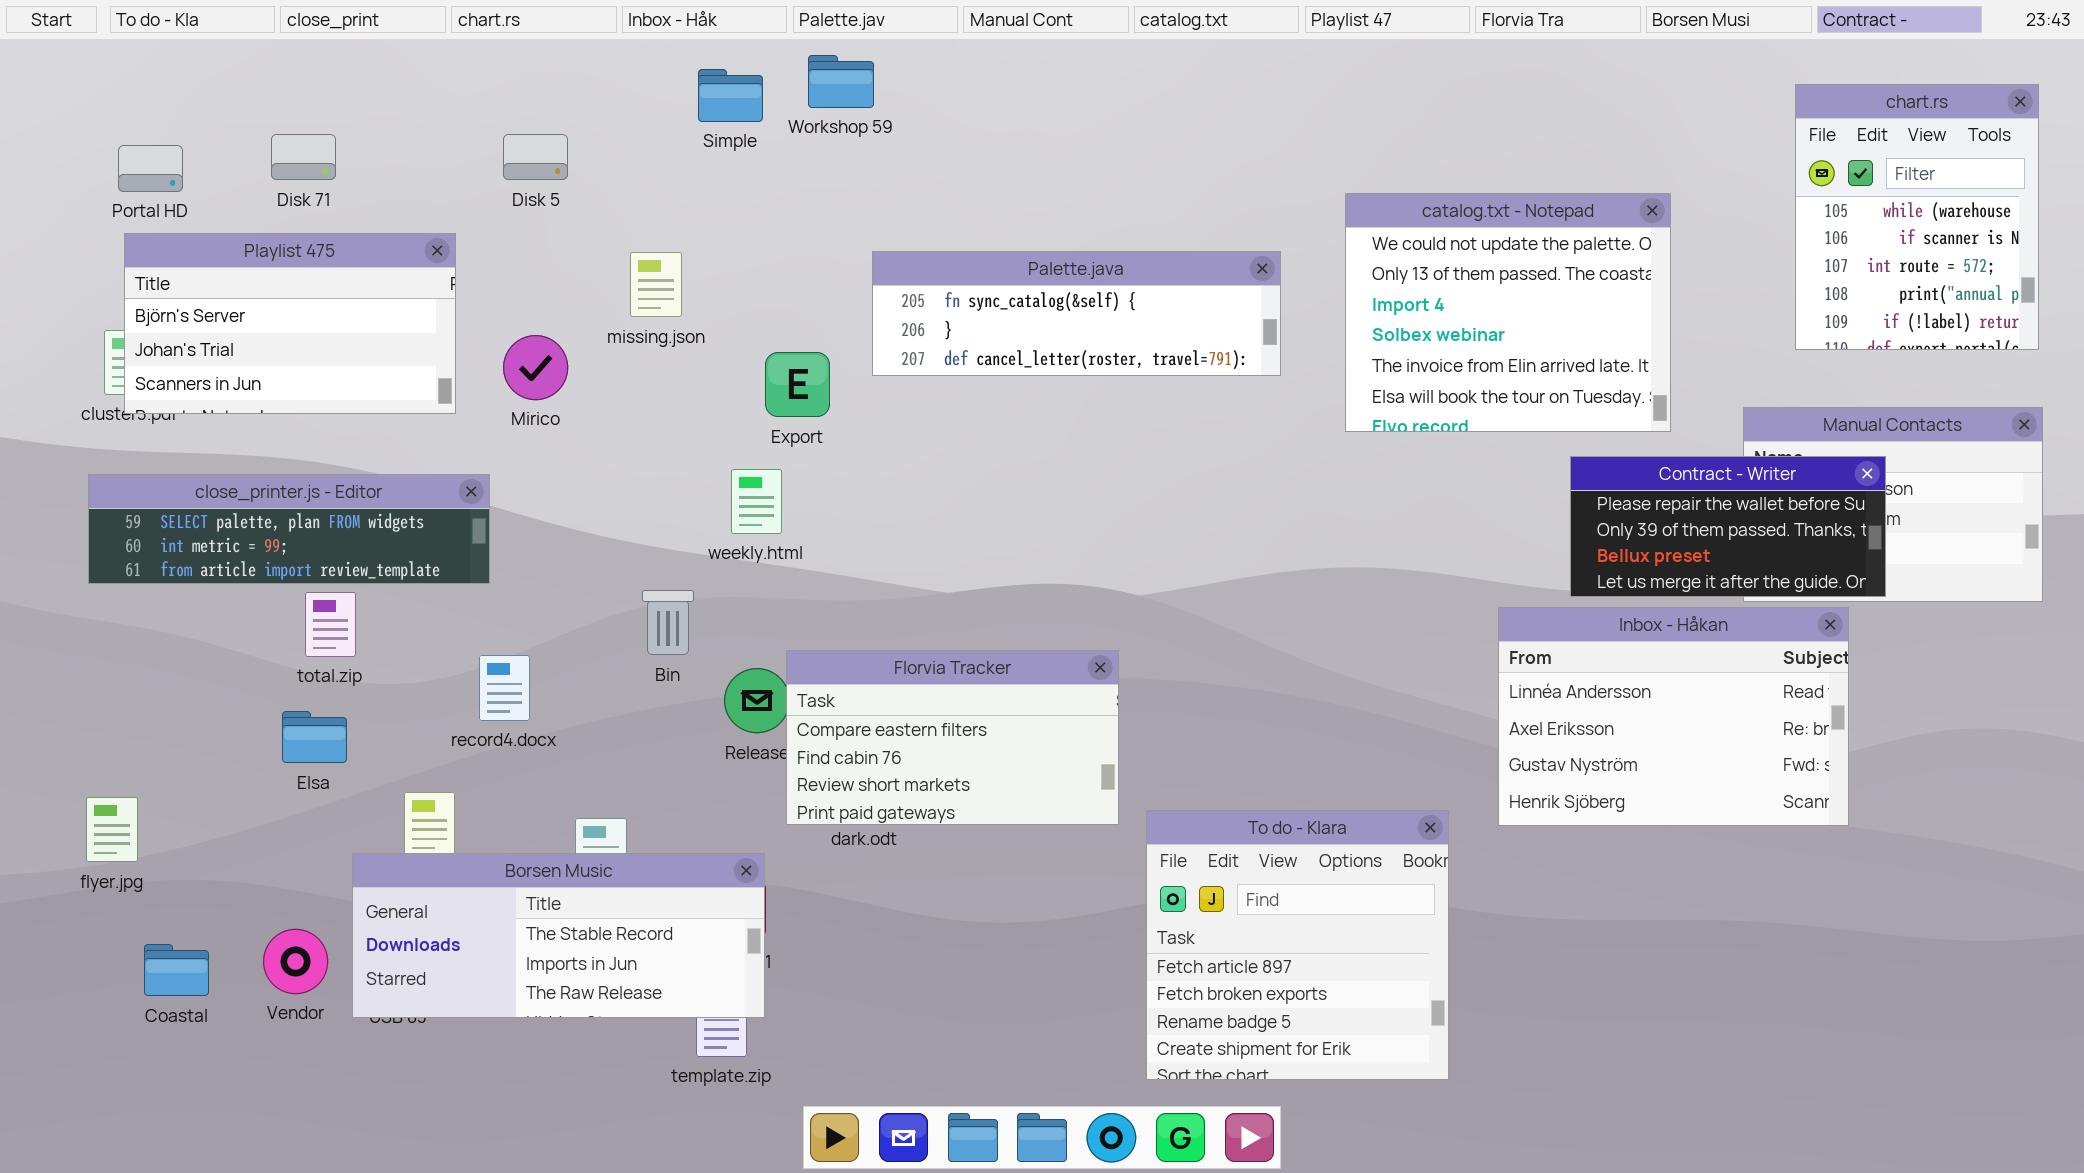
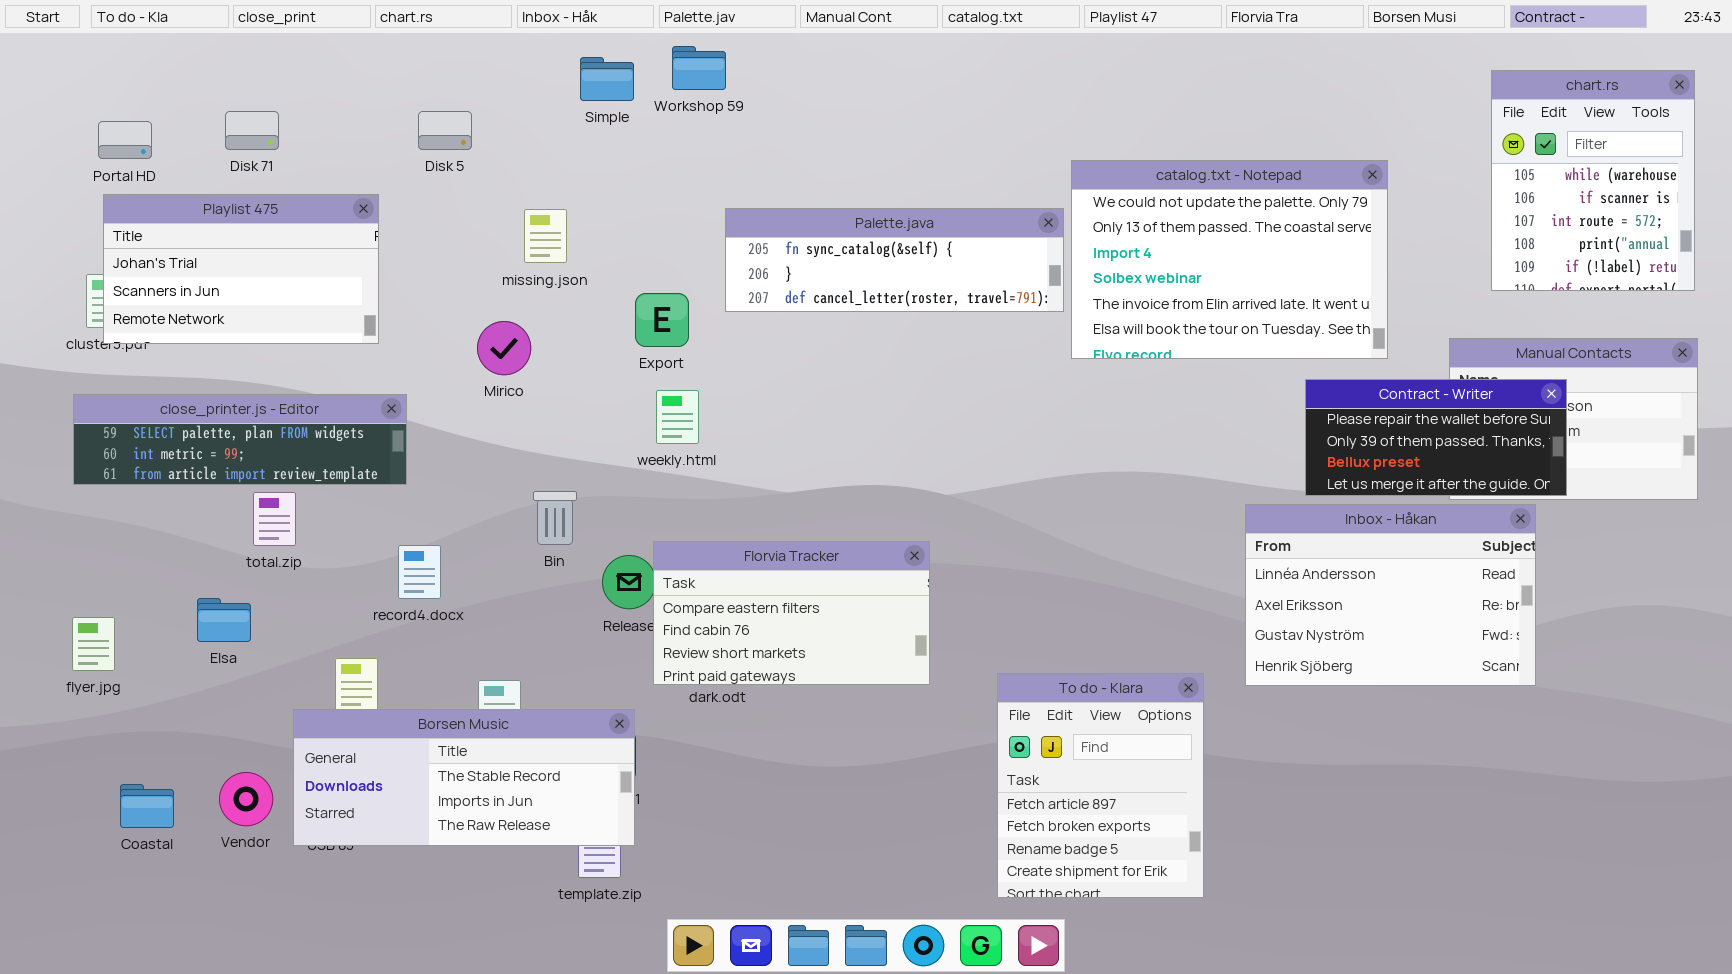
catalog.txt - Notepad: [1345,193,1671,432] -> [1071,160,1388,359], resized
Playlist 475: [124,233,456,414] -> [103,194,379,344], scrolled down 1 row
Mirico: [503,335,568,400] -> [477,321,531,375], moved
weekly.html: [731,469,782,534] -> [656,390,699,444], moved
Elsa: [282,711,347,763] -> [197,598,251,642], moved
flyer.jpg: [86,797,138,862] -> [72,617,115,671], moved
To do - Klara: [1146,810,1449,1080] -> [997,673,1204,898], resized

